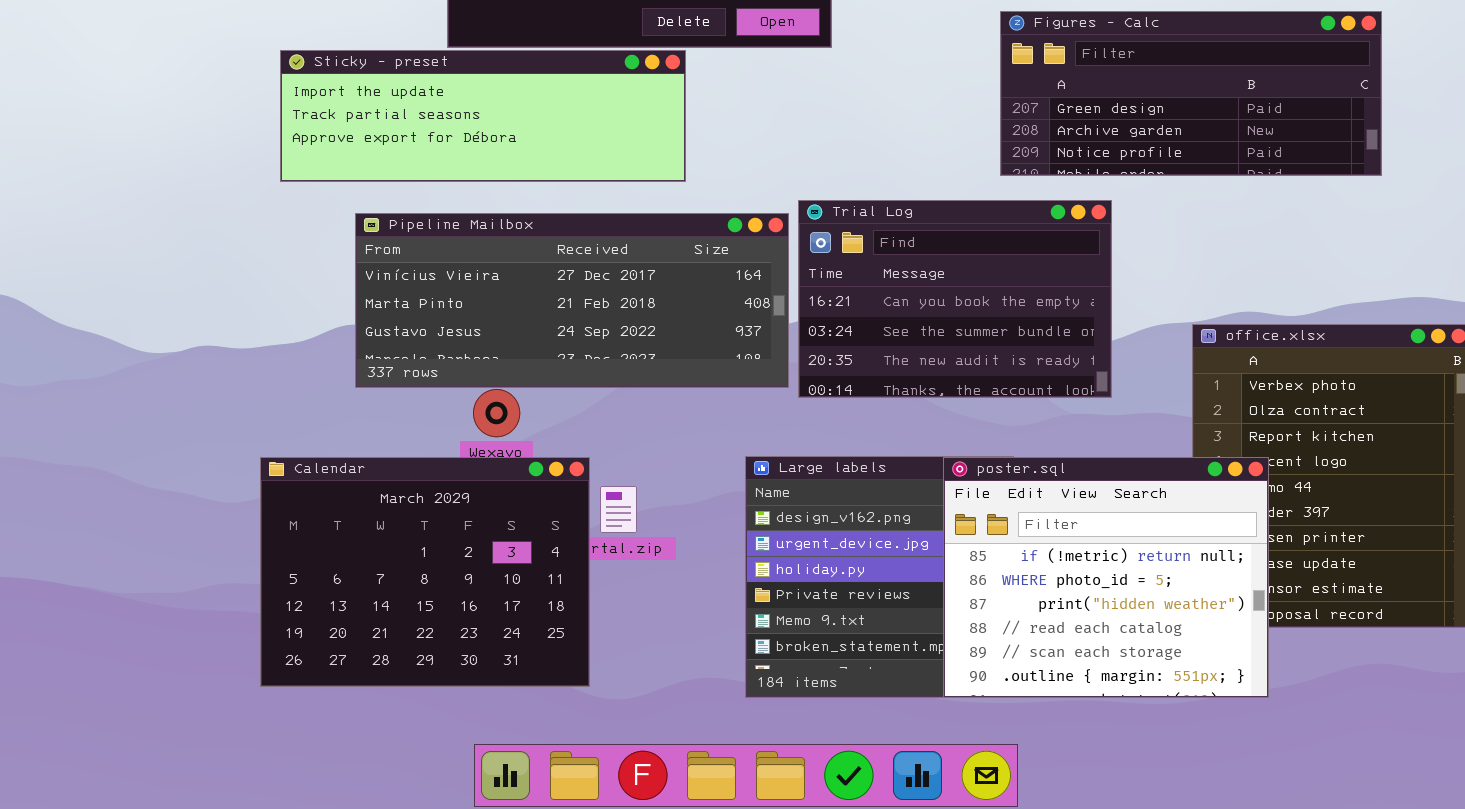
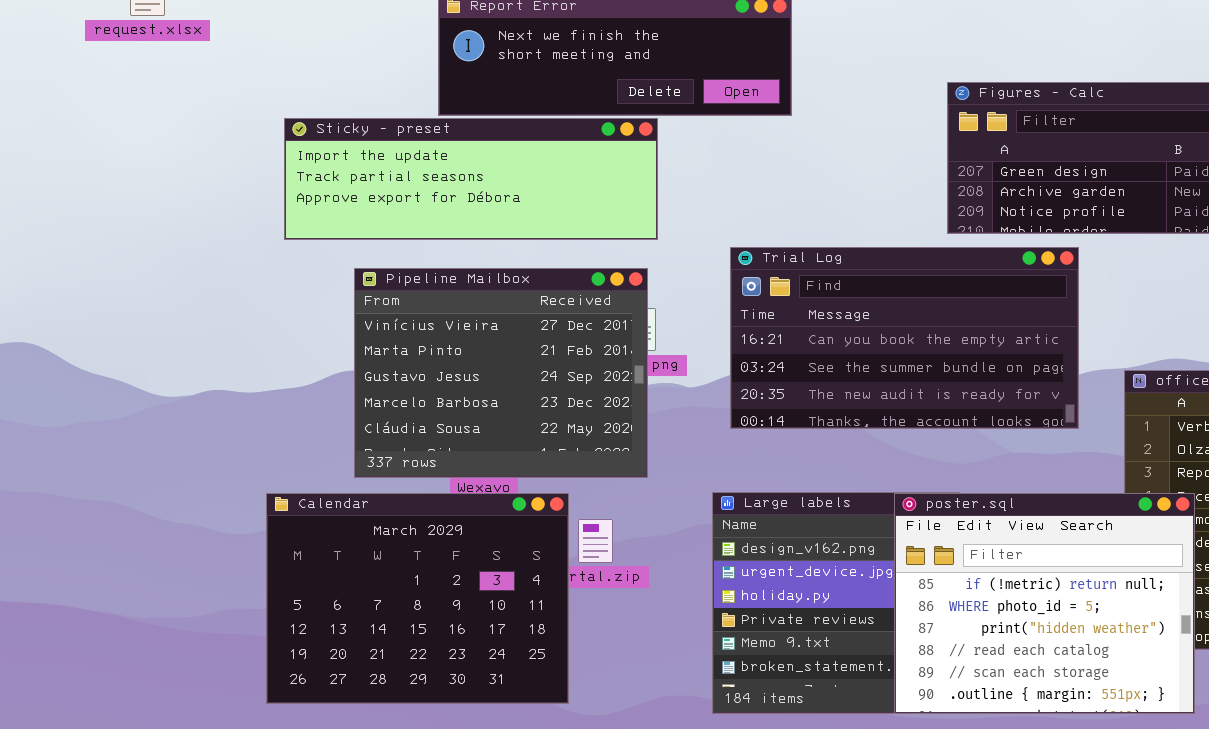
Trial Log: [798,200,1112,398] -> [730,247,1079,429], moved, resized
Pipeline Mailbox: [355,213,789,388] -> [354,268,648,478], resized

